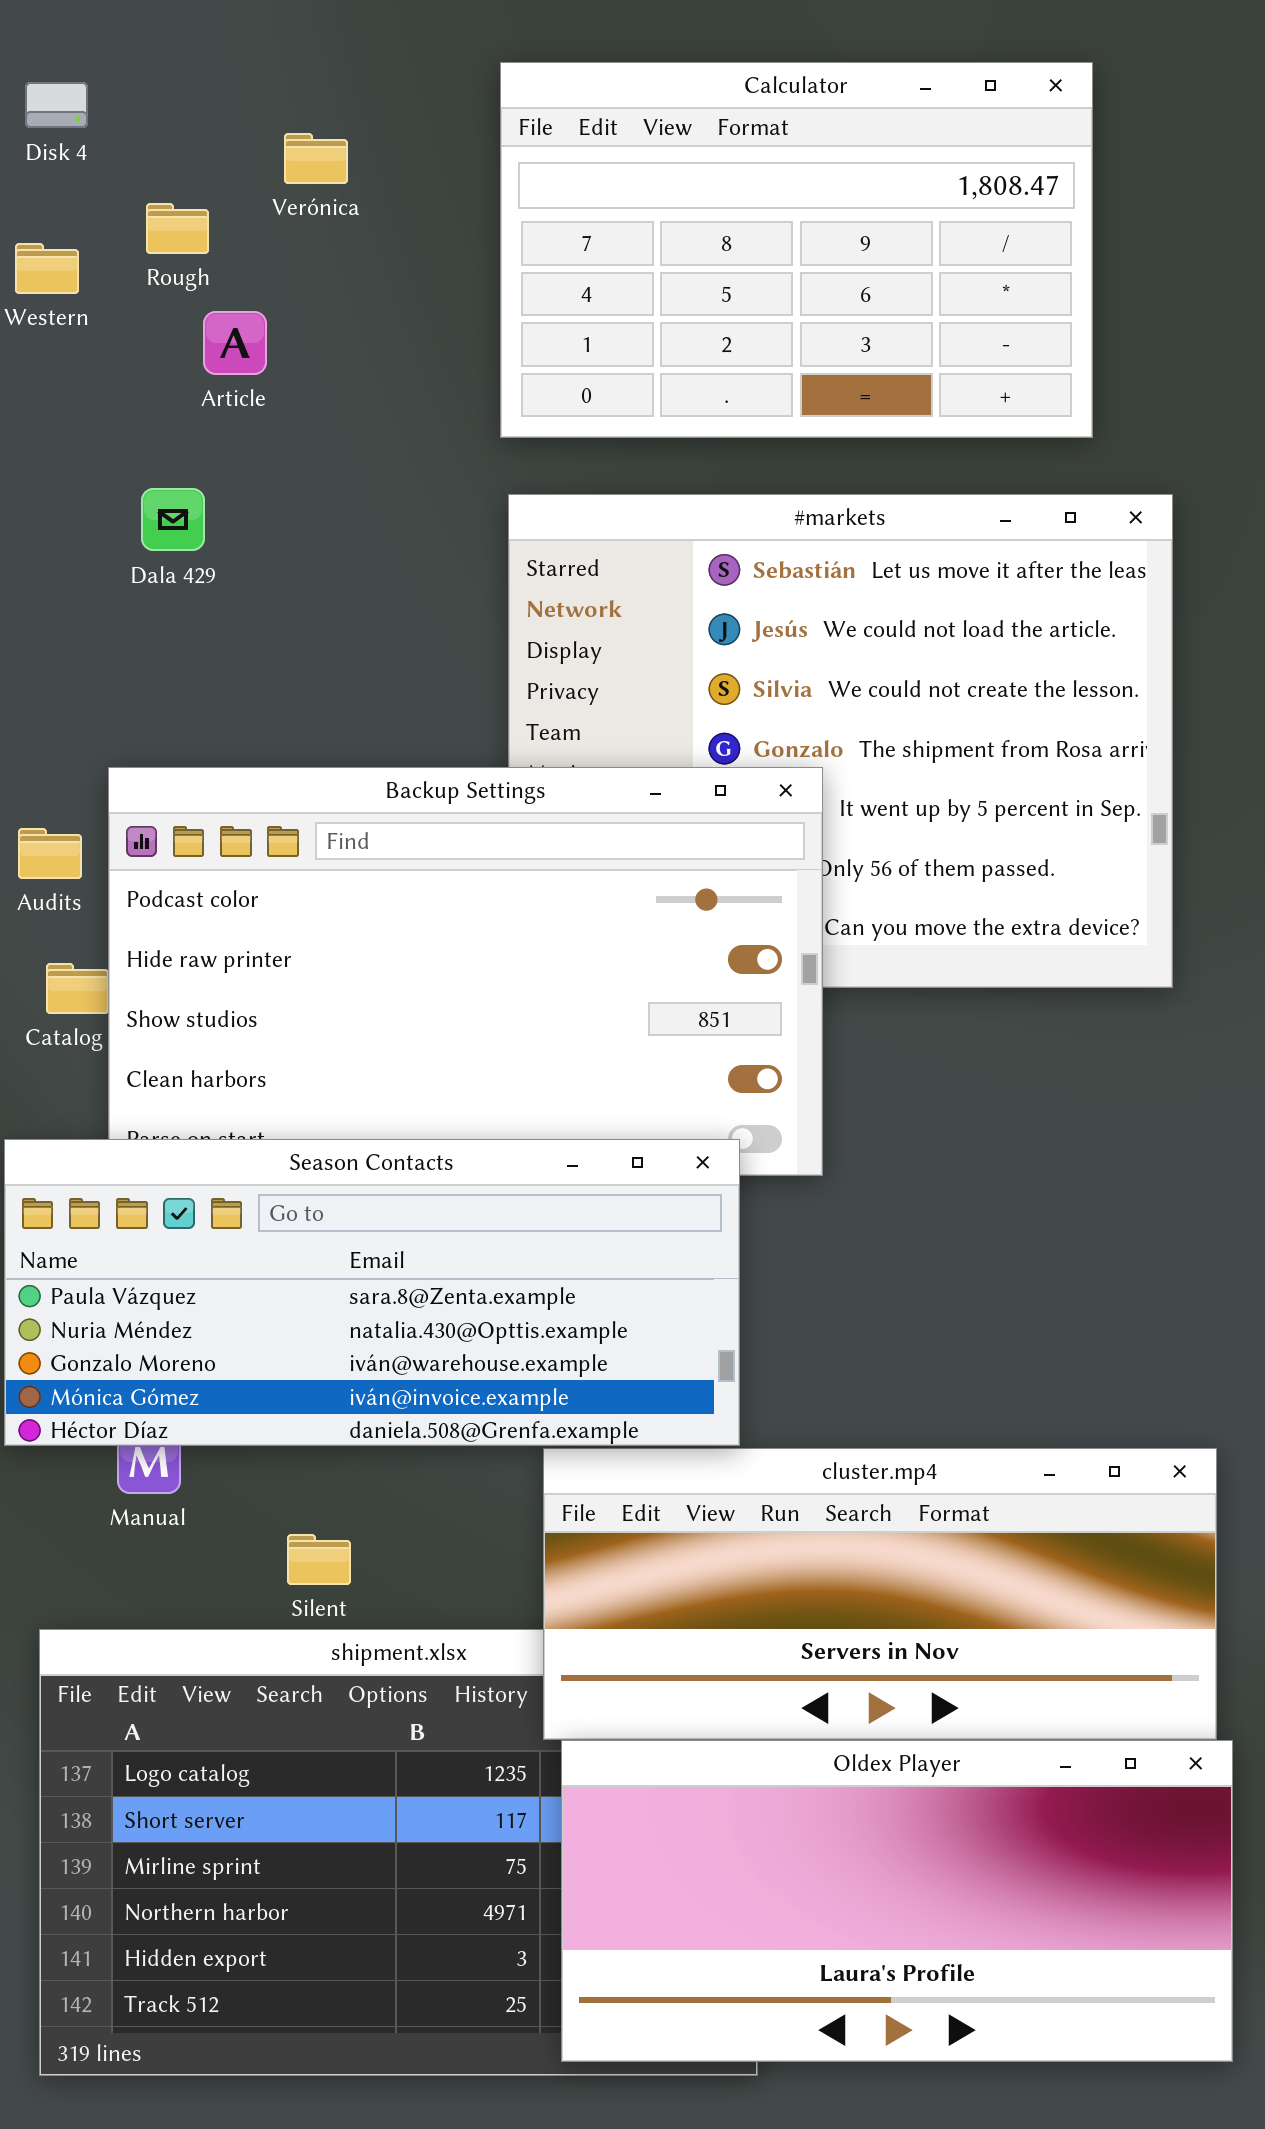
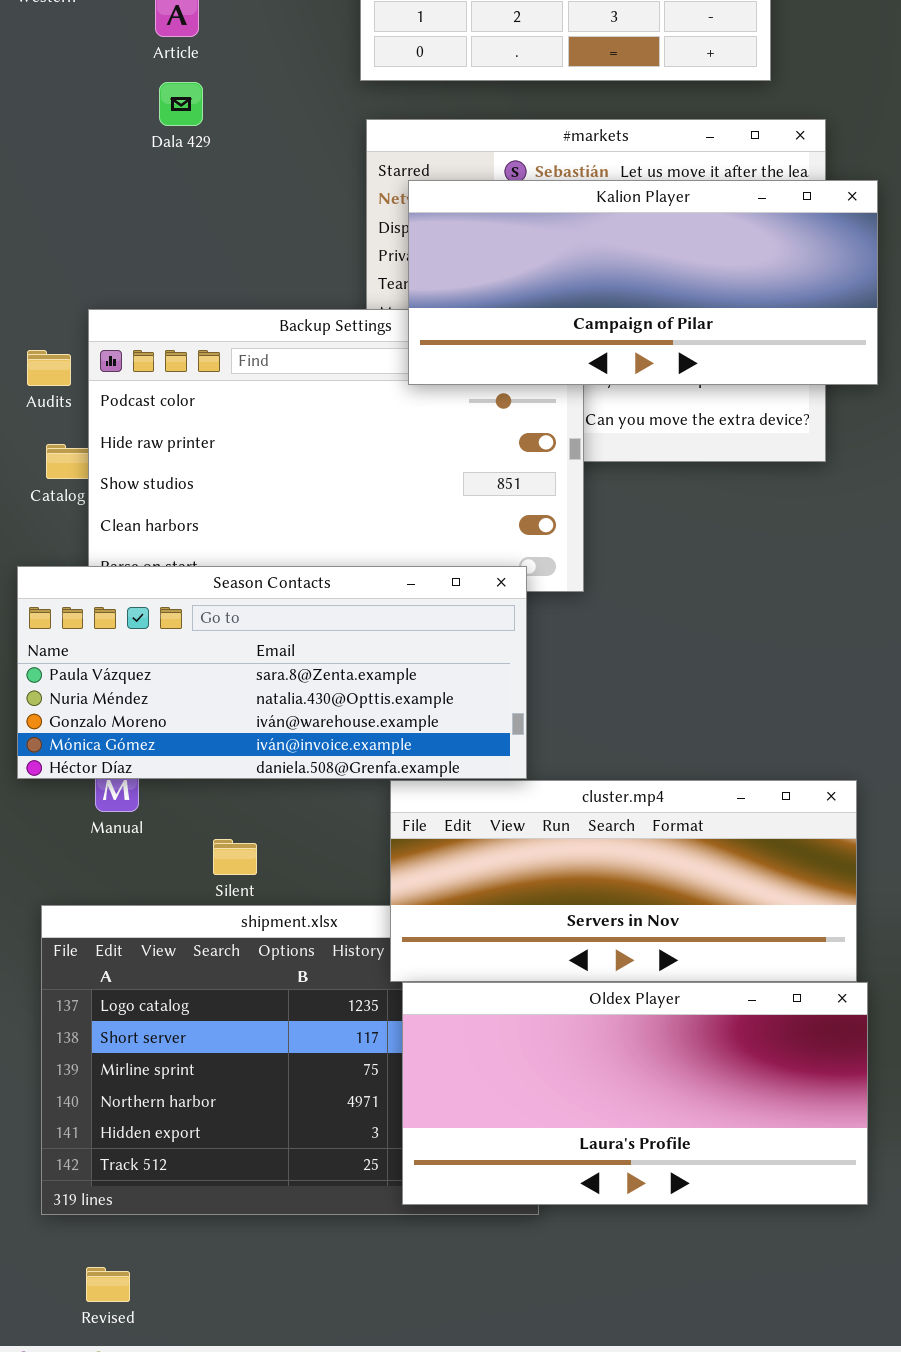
Dala 429: [141,488,205,551] -> [159,82,203,126], moved
Kalion Player: none -> [408,180,878,385], opened

